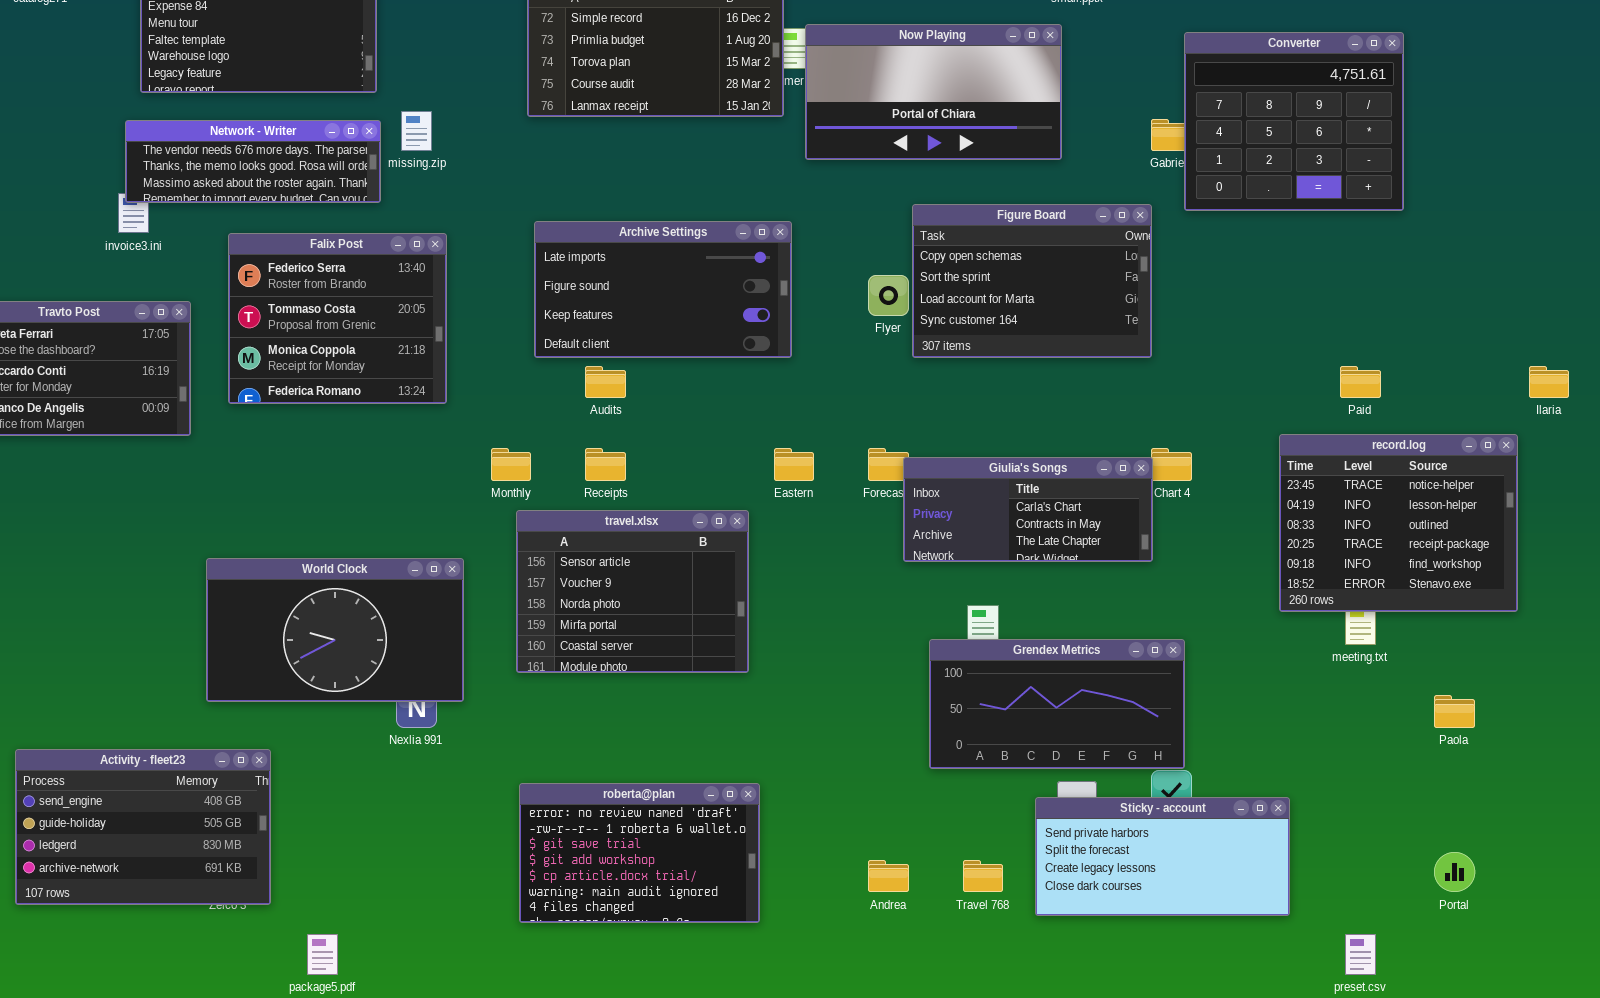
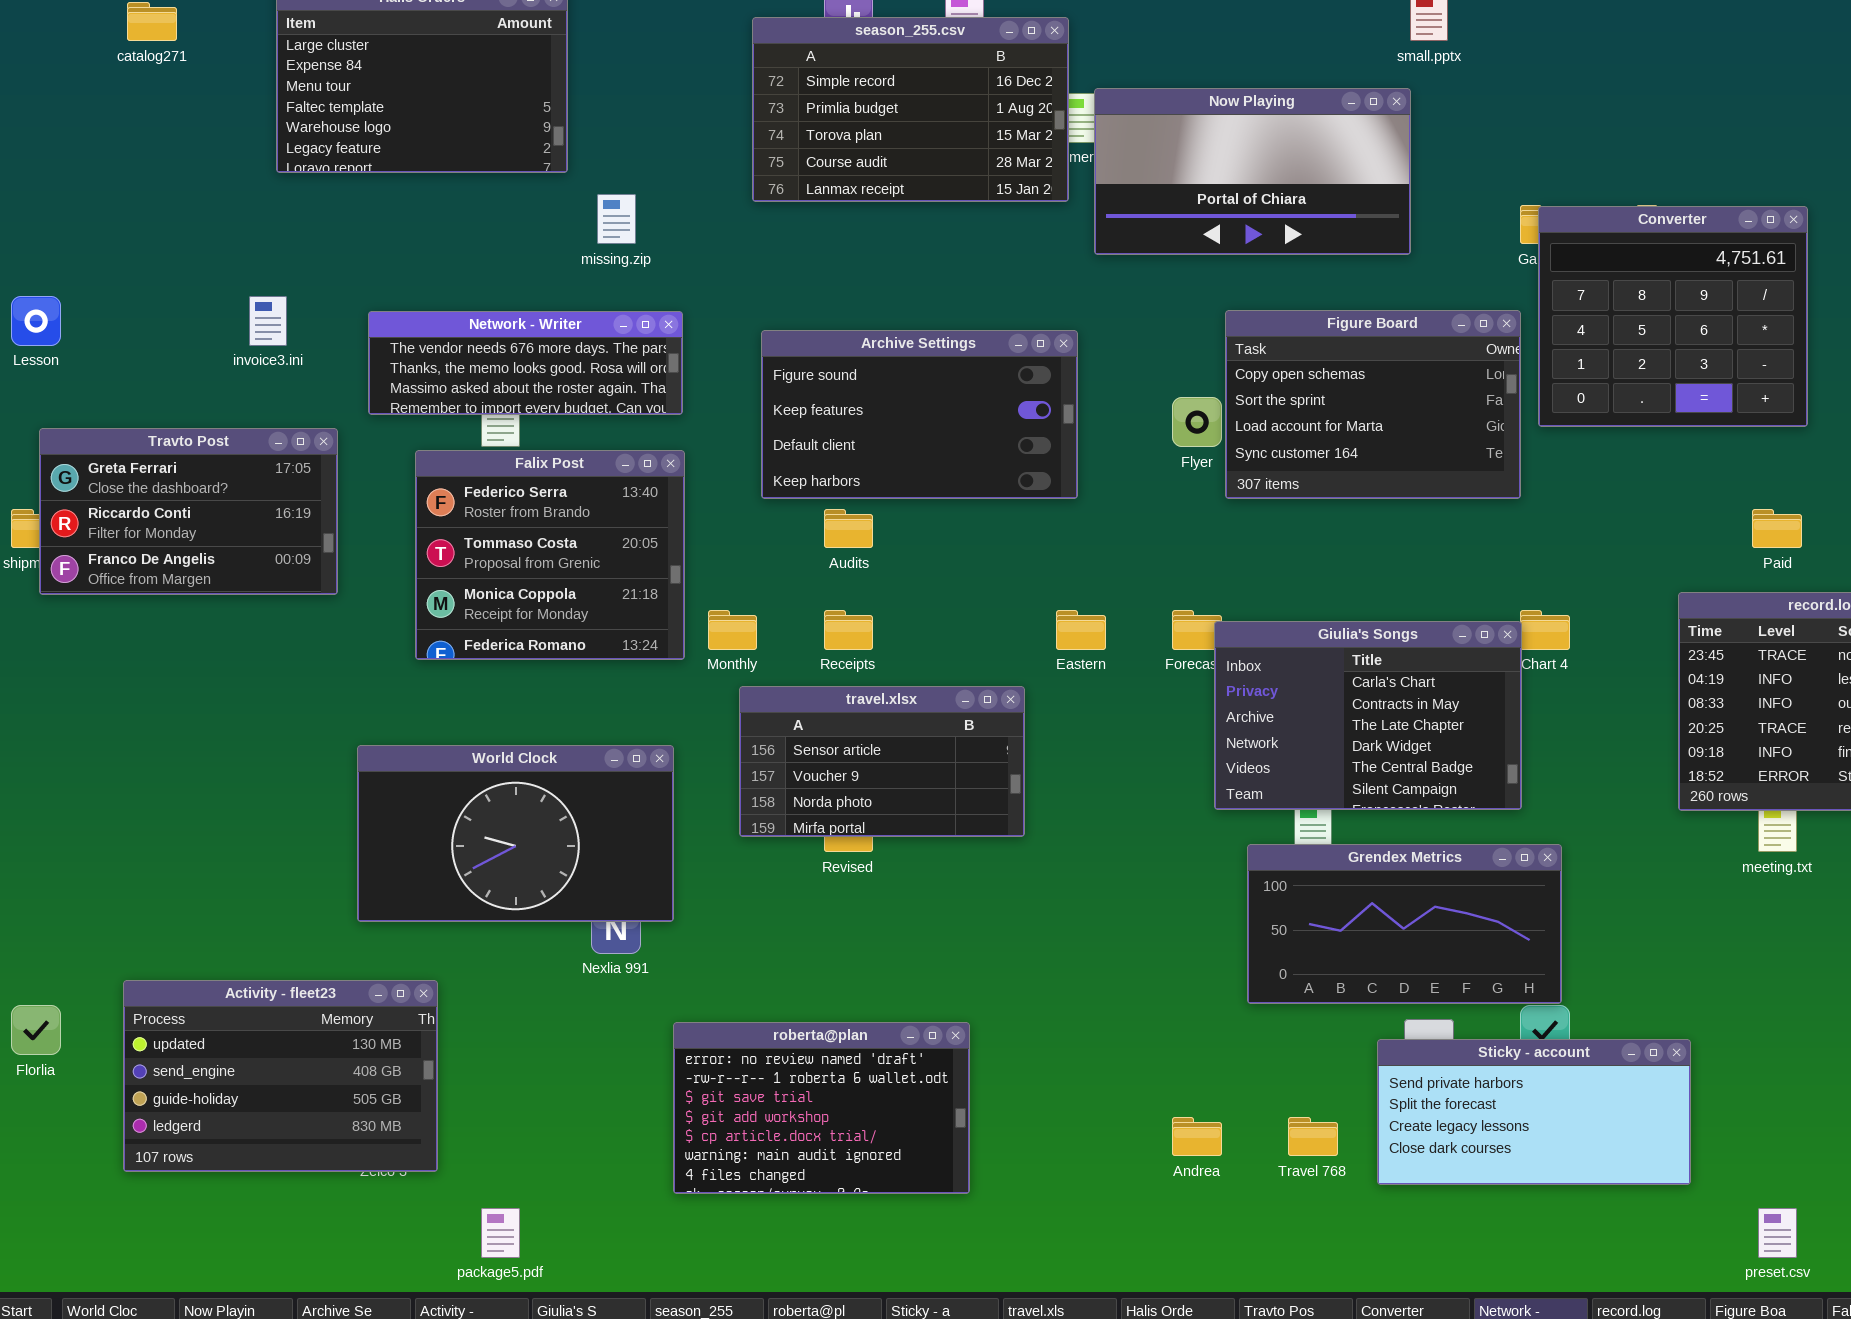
Converter: [1184,32,1404,211] -> [1538,206,1808,427], moved
Network - Writer: [125,120,381,203] -> [368,311,683,415], moved
Archive Settings: [534,221,792,358] -> [761,330,1078,499], scrolled down 1 row
Falix Post: [228,233,447,404] -> [415,450,685,660], moved
Giulia's Songs: [903,457,1153,562] -> [1214,621,1522,810], resized
travel.xlsx: [516,510,749,673] -> [739,686,1025,837], resized
Activity - fleet23: [15,749,271,905] -> [123,980,438,1172], scrolled up 1 row
roberta@plan: [519,783,760,923] -> [673,1022,970,1194], moved

